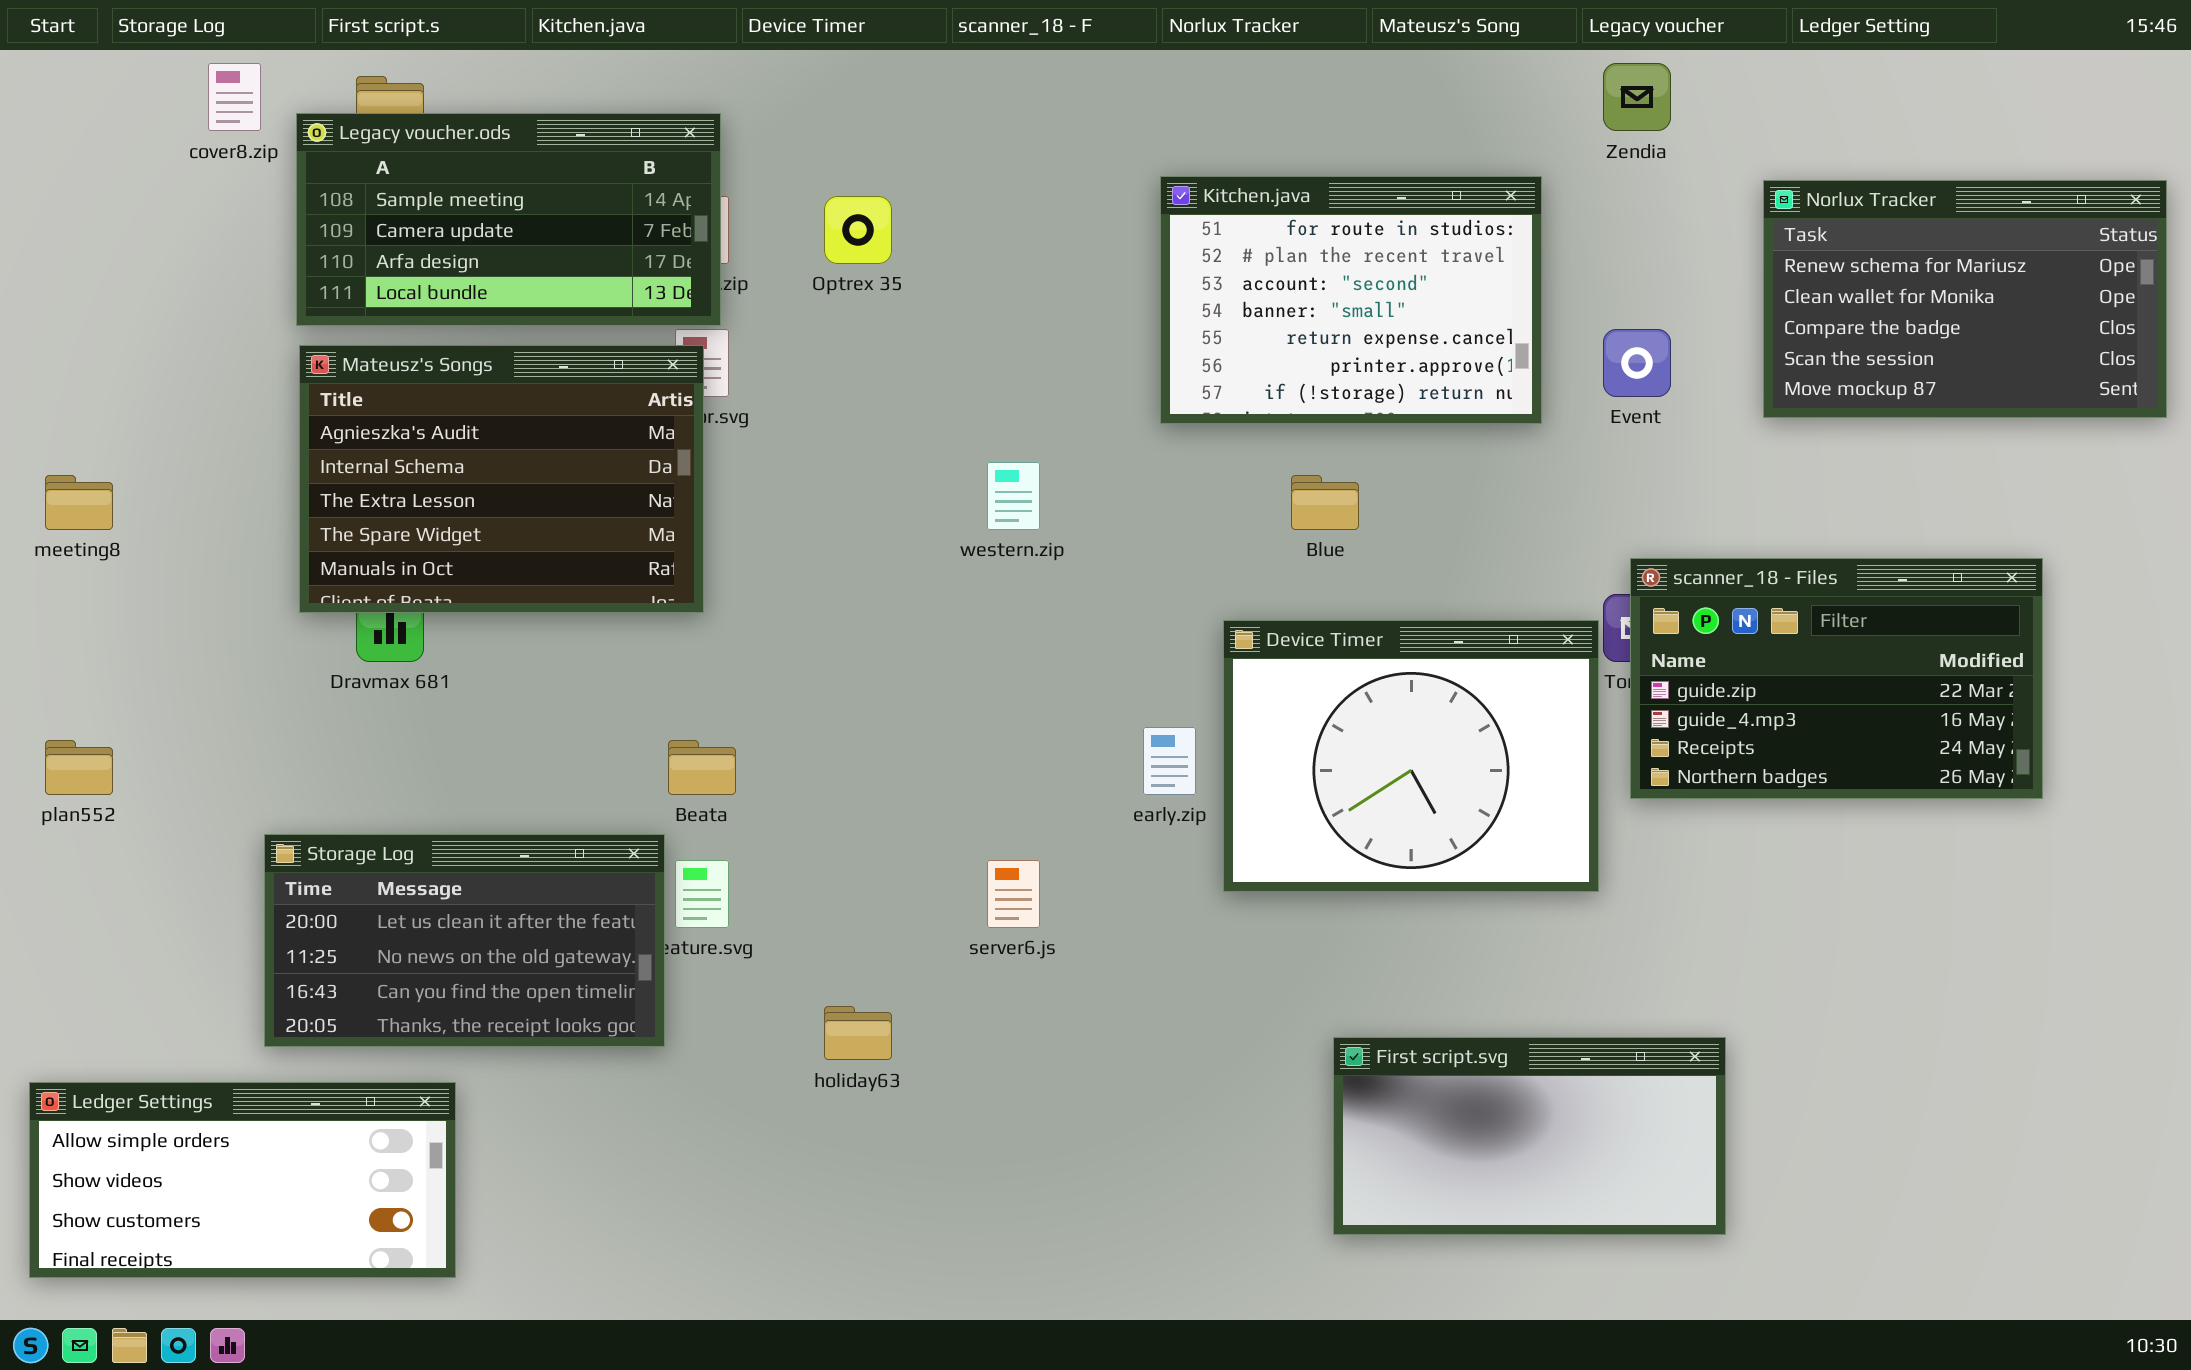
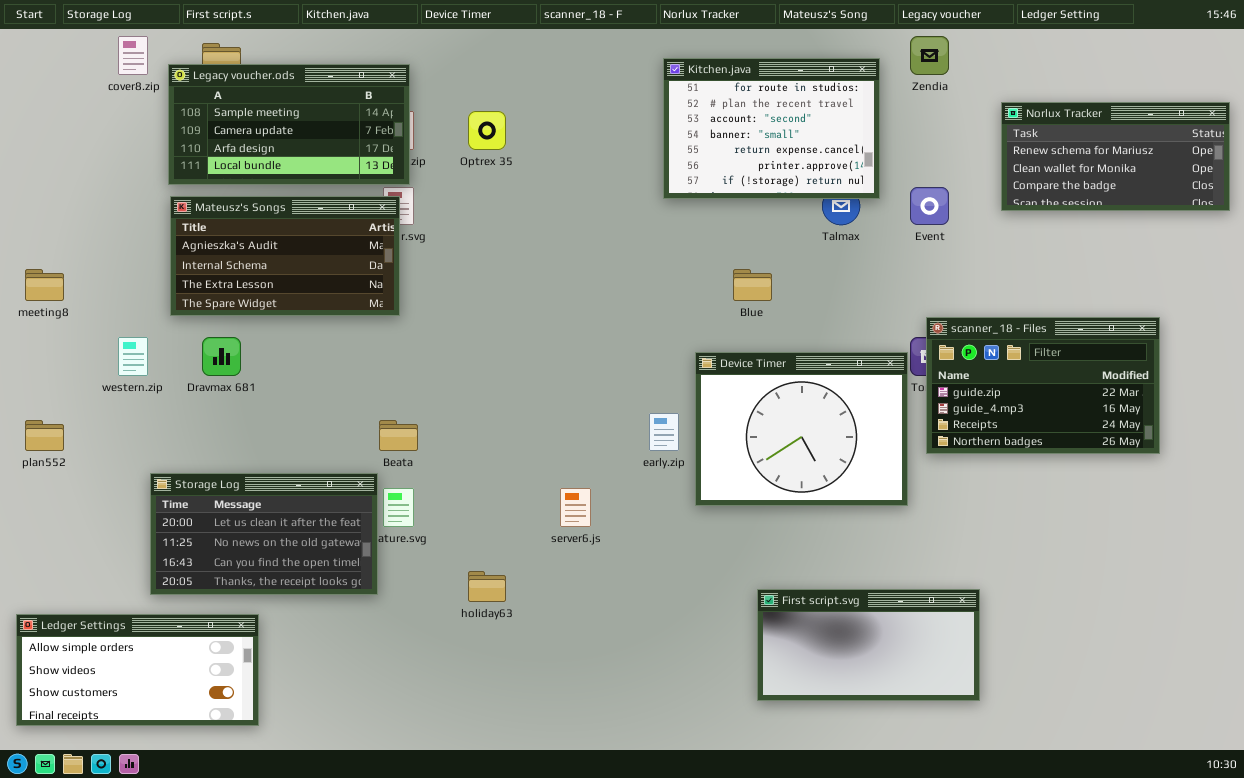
Kitchen.java: [1160,176,1542,424] -> [663,58,880,199], moved
Norlux Tracker: [1763,180,2167,418] -> [1001,102,1230,211], resized
Mateusz's Songs: [299,345,704,613] -> [170,196,400,316], resized
western.zip: [987,462,1040,530] -> [118,337,148,376], moved

